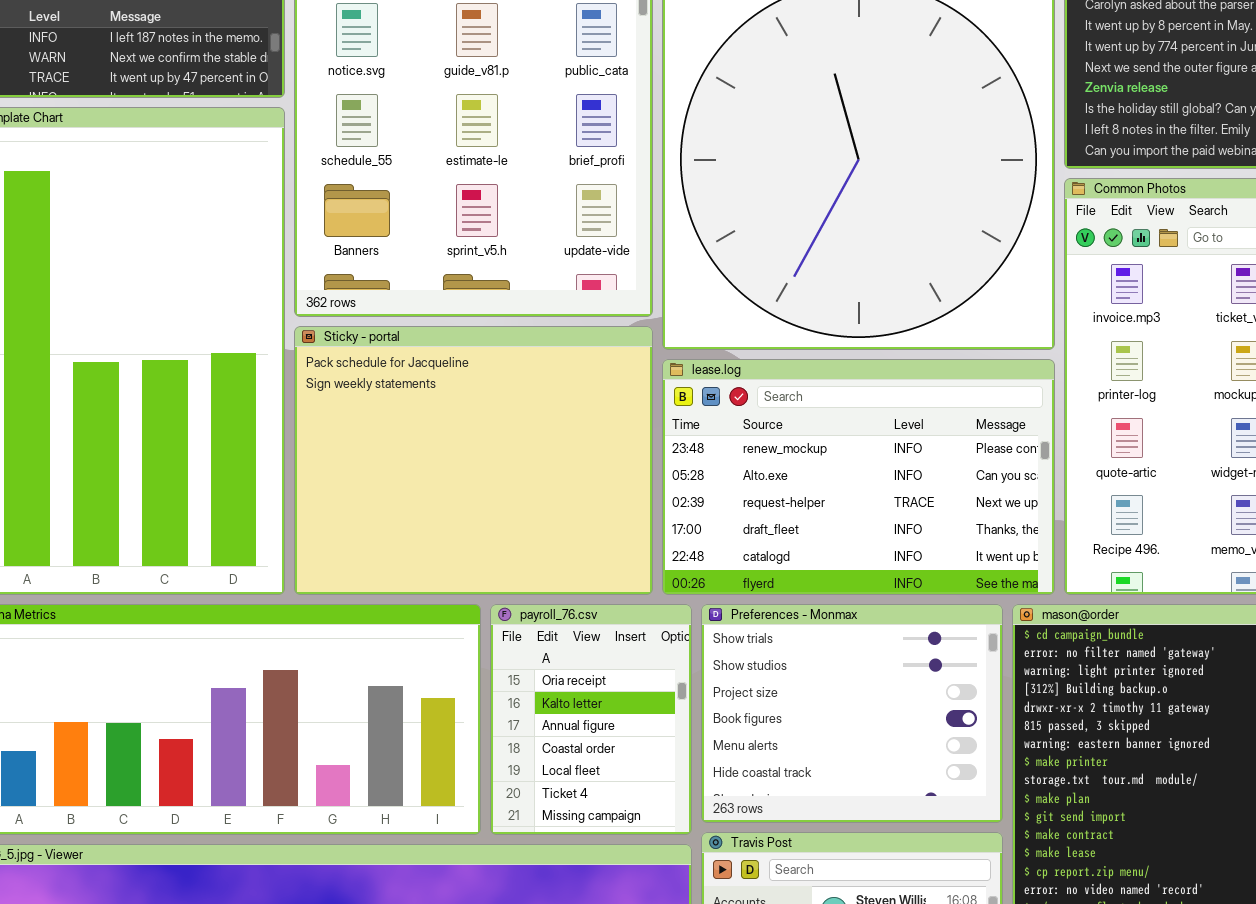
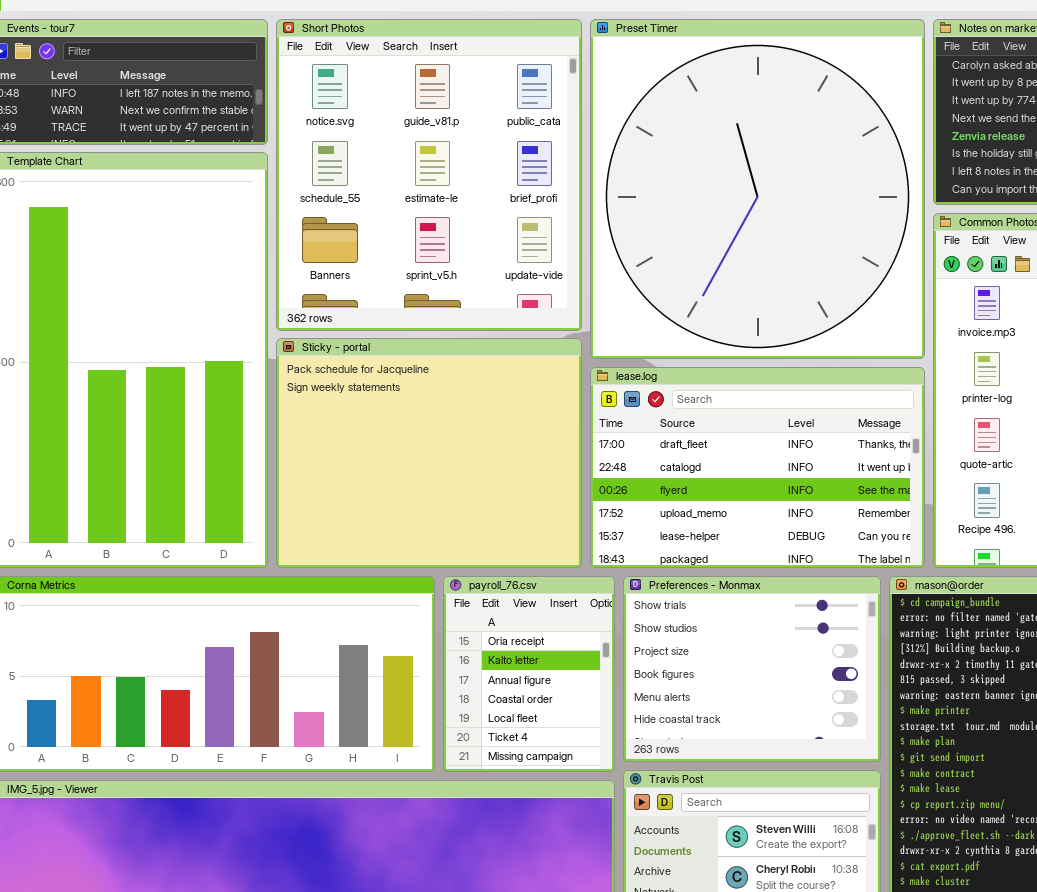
lease.log: [662,359,1055,595] -> [590,367,925,568], scrolled down 3 rows

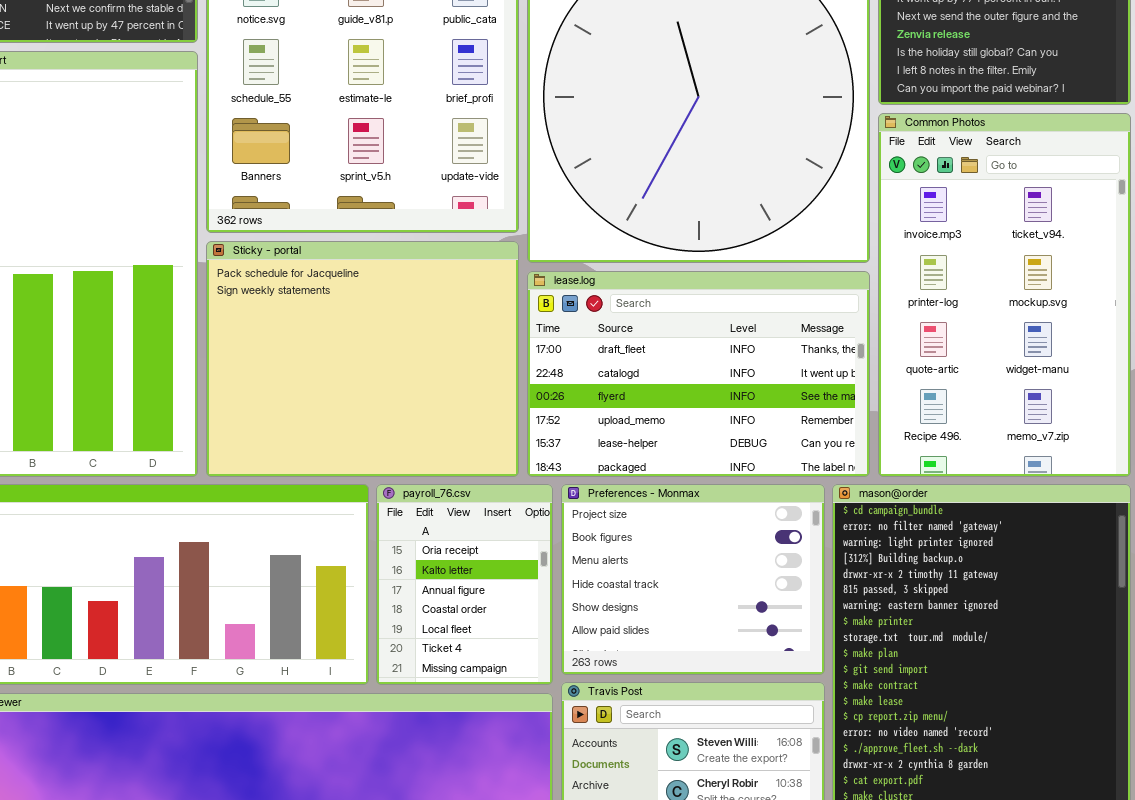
Preferences - Monmax: [623,576,881,762] -> [561,484,825,675], scrolled down 2 rows

